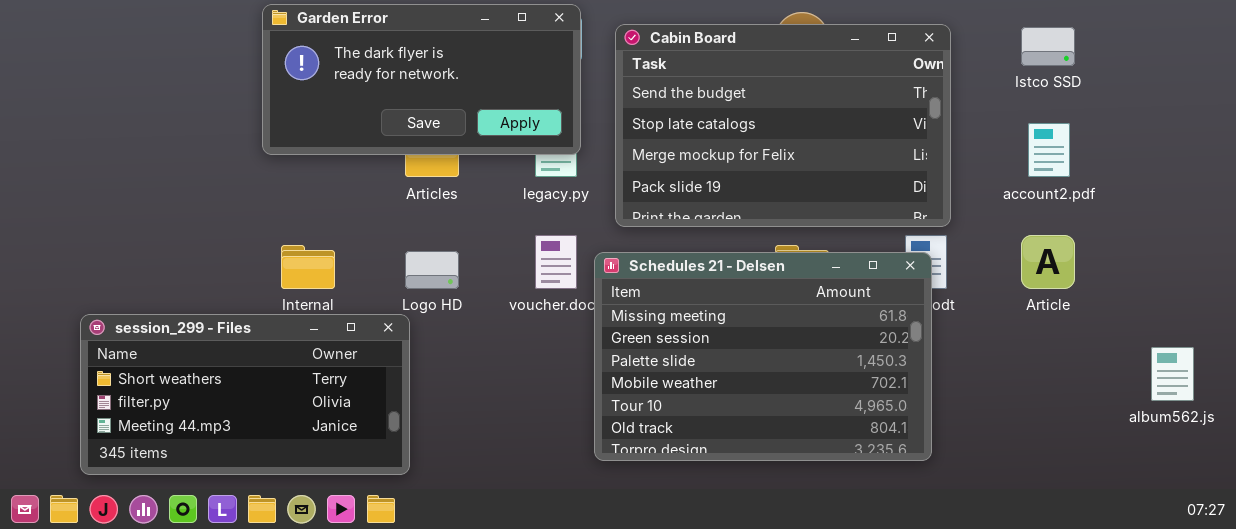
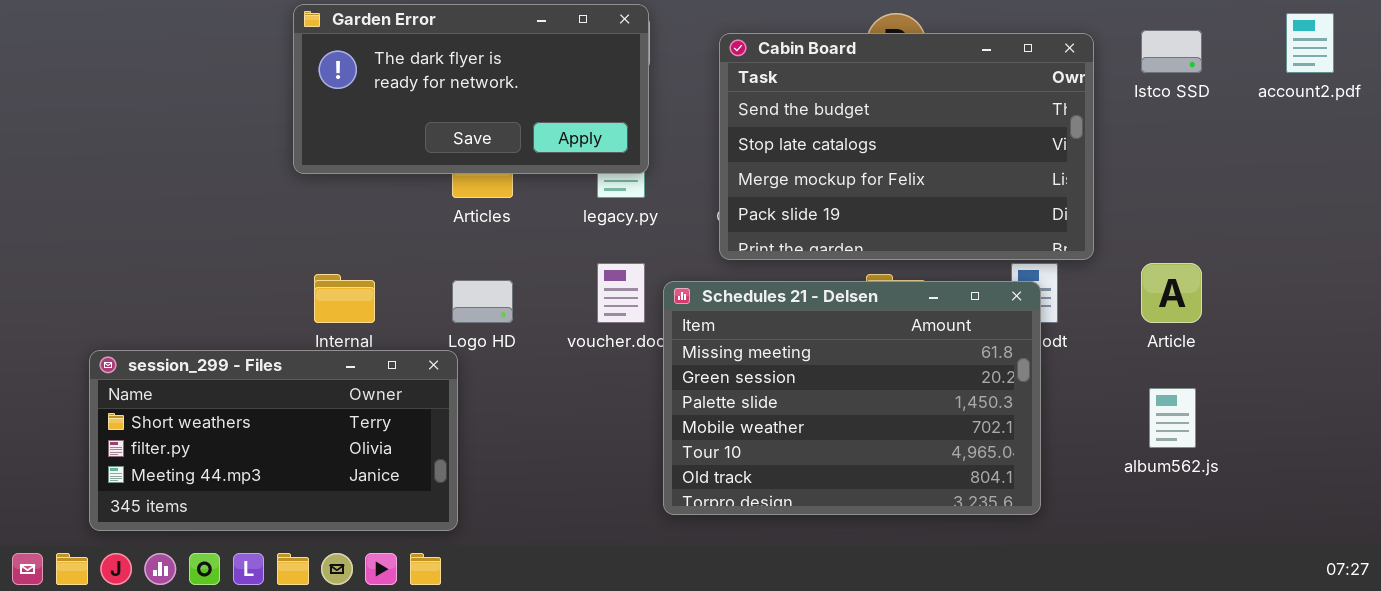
Cabin Board: [615,24,951,227] -> [719,33,1094,260], moved
account2.pdf: [1028,123,1070,177] -> [1286,13,1334,73], moved
album562.js: [1151,347,1194,401] -> [1149,388,1196,448], moved

